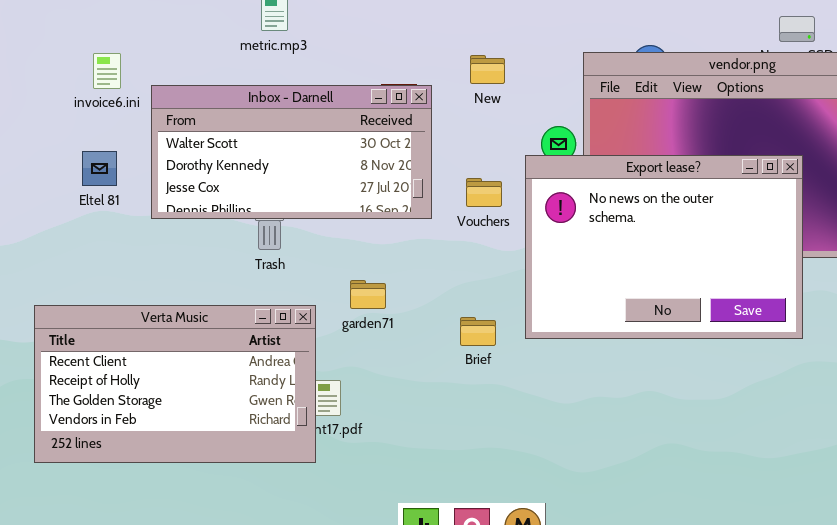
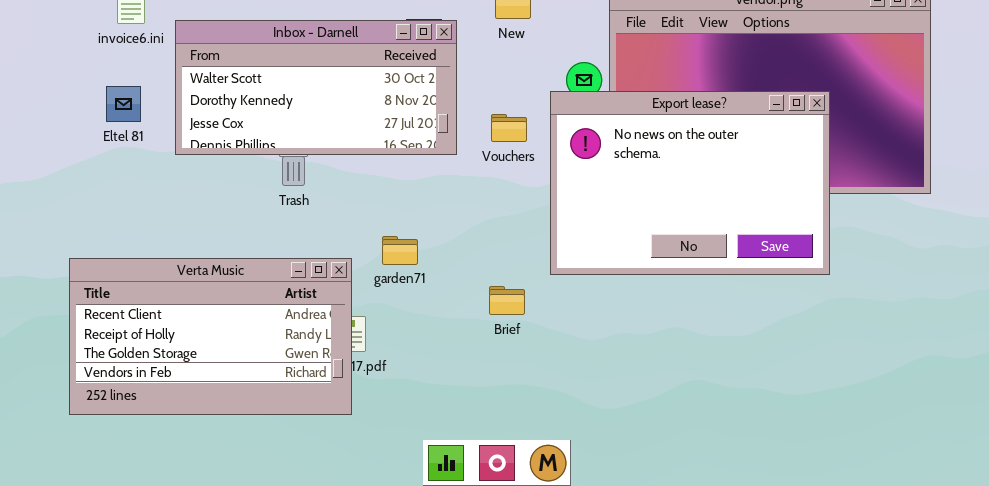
garden71: [350,280,386,309] -> [382,236,418,265], moved
Verta Music: [34,305,316,463] -> [69,258,352,415], moved
Brief: [460,317,496,346] -> [489,286,525,315], moved

